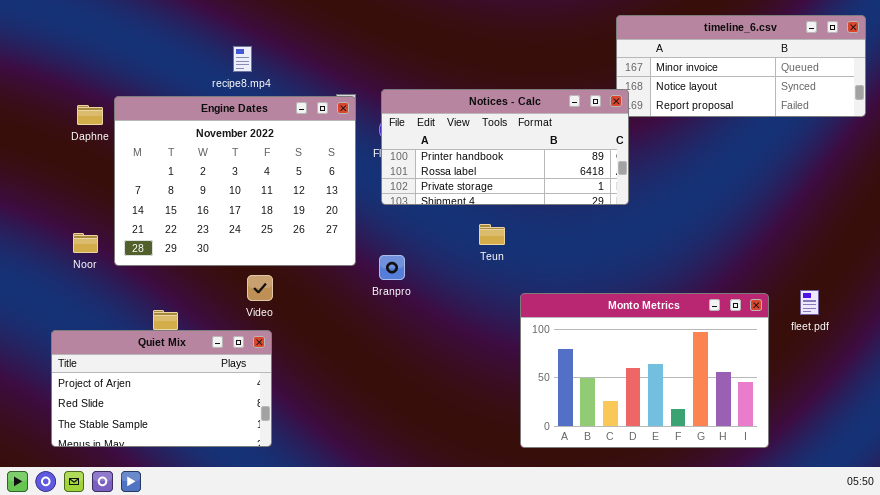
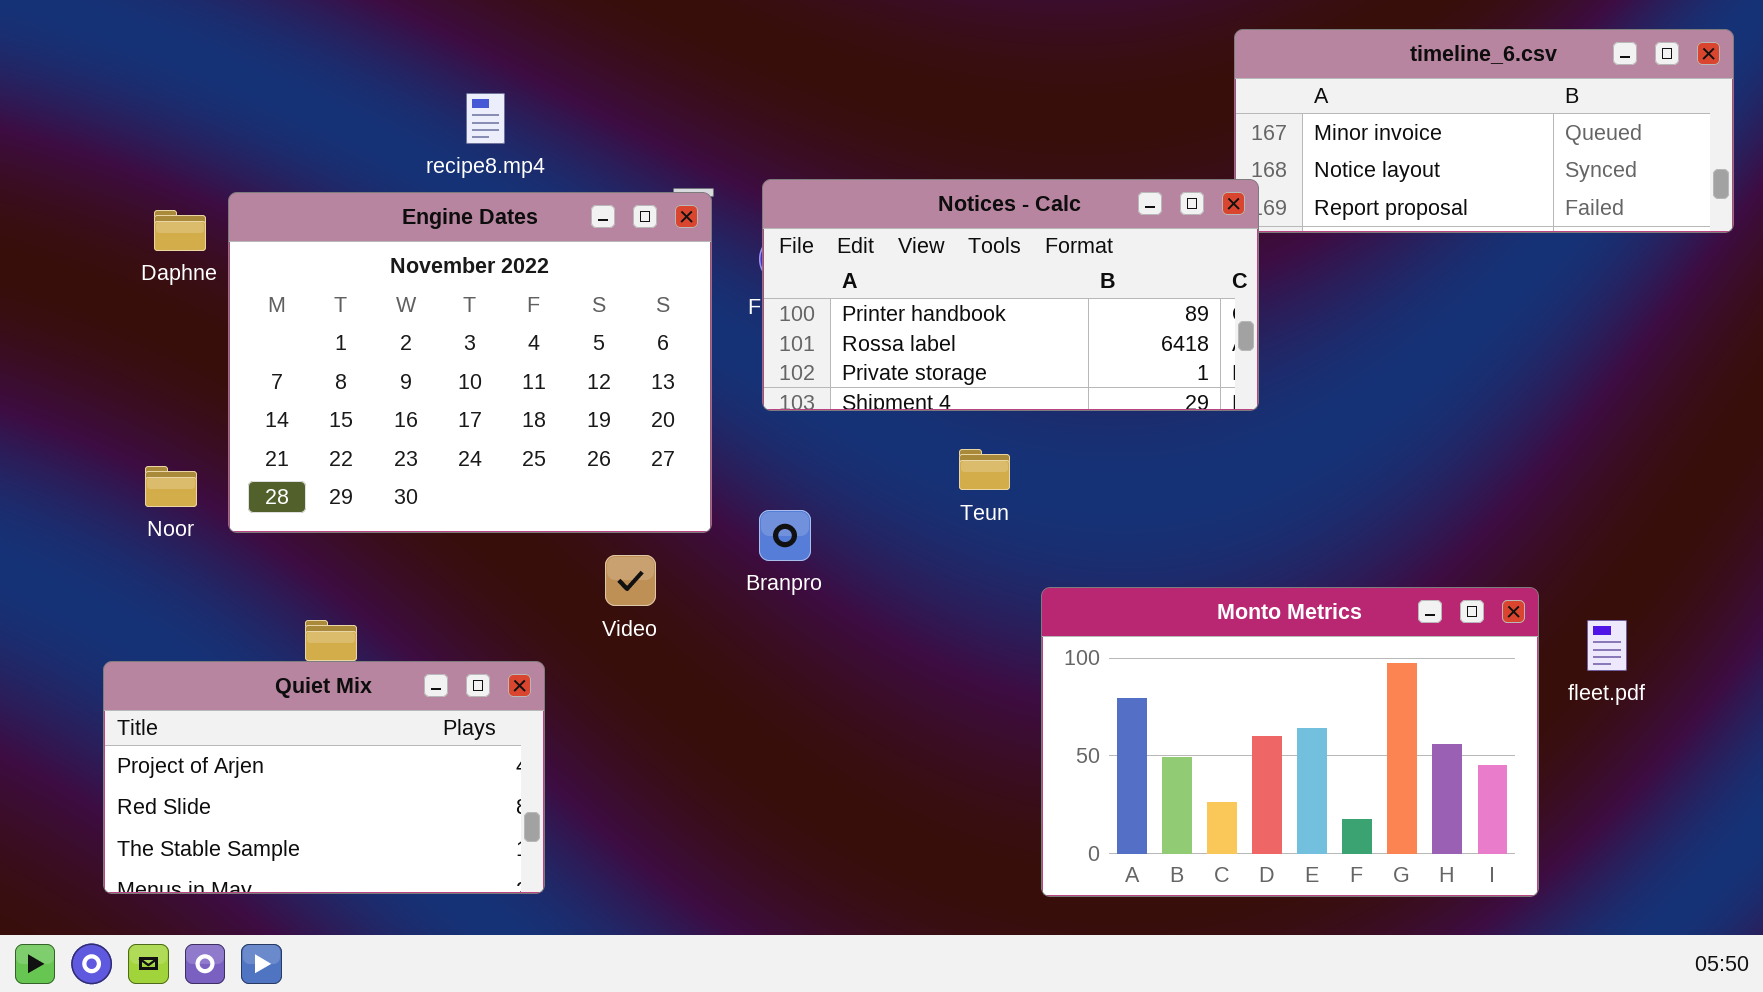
Video: [247,275,273,301] -> [605,555,656,606], moved
fleet.pdf: [800,290,819,315] -> [1587,620,1627,671], moved

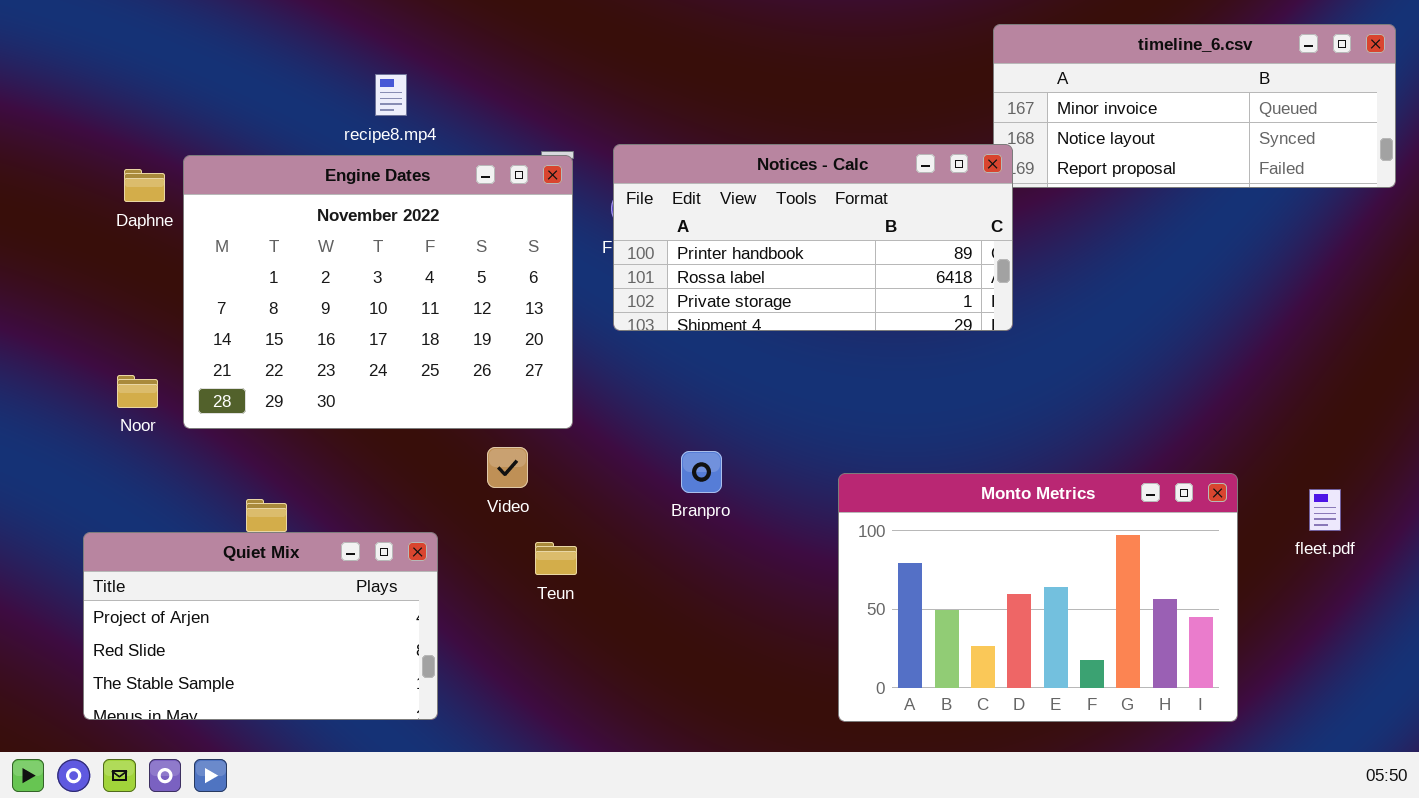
Teun: [959,449,1010,490] -> [535,542,577,575], moved
Branpro: [759,510,811,561] -> [681,451,722,493], moved
fleet.pdf: [1587,620,1627,671] -> [1309,489,1341,531], moved

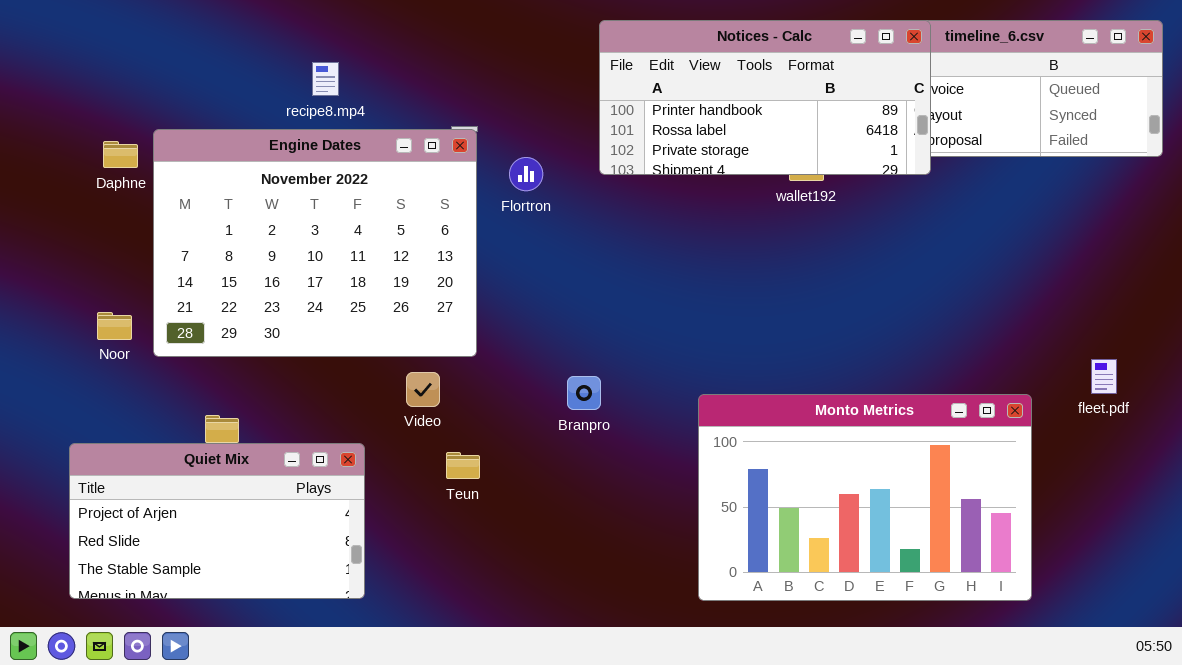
Notices - Calc: [613,144,1013,331] -> [599,20,931,175], moved
fleet.pdf: [1309,489,1341,531] -> [1091,359,1117,394], moved

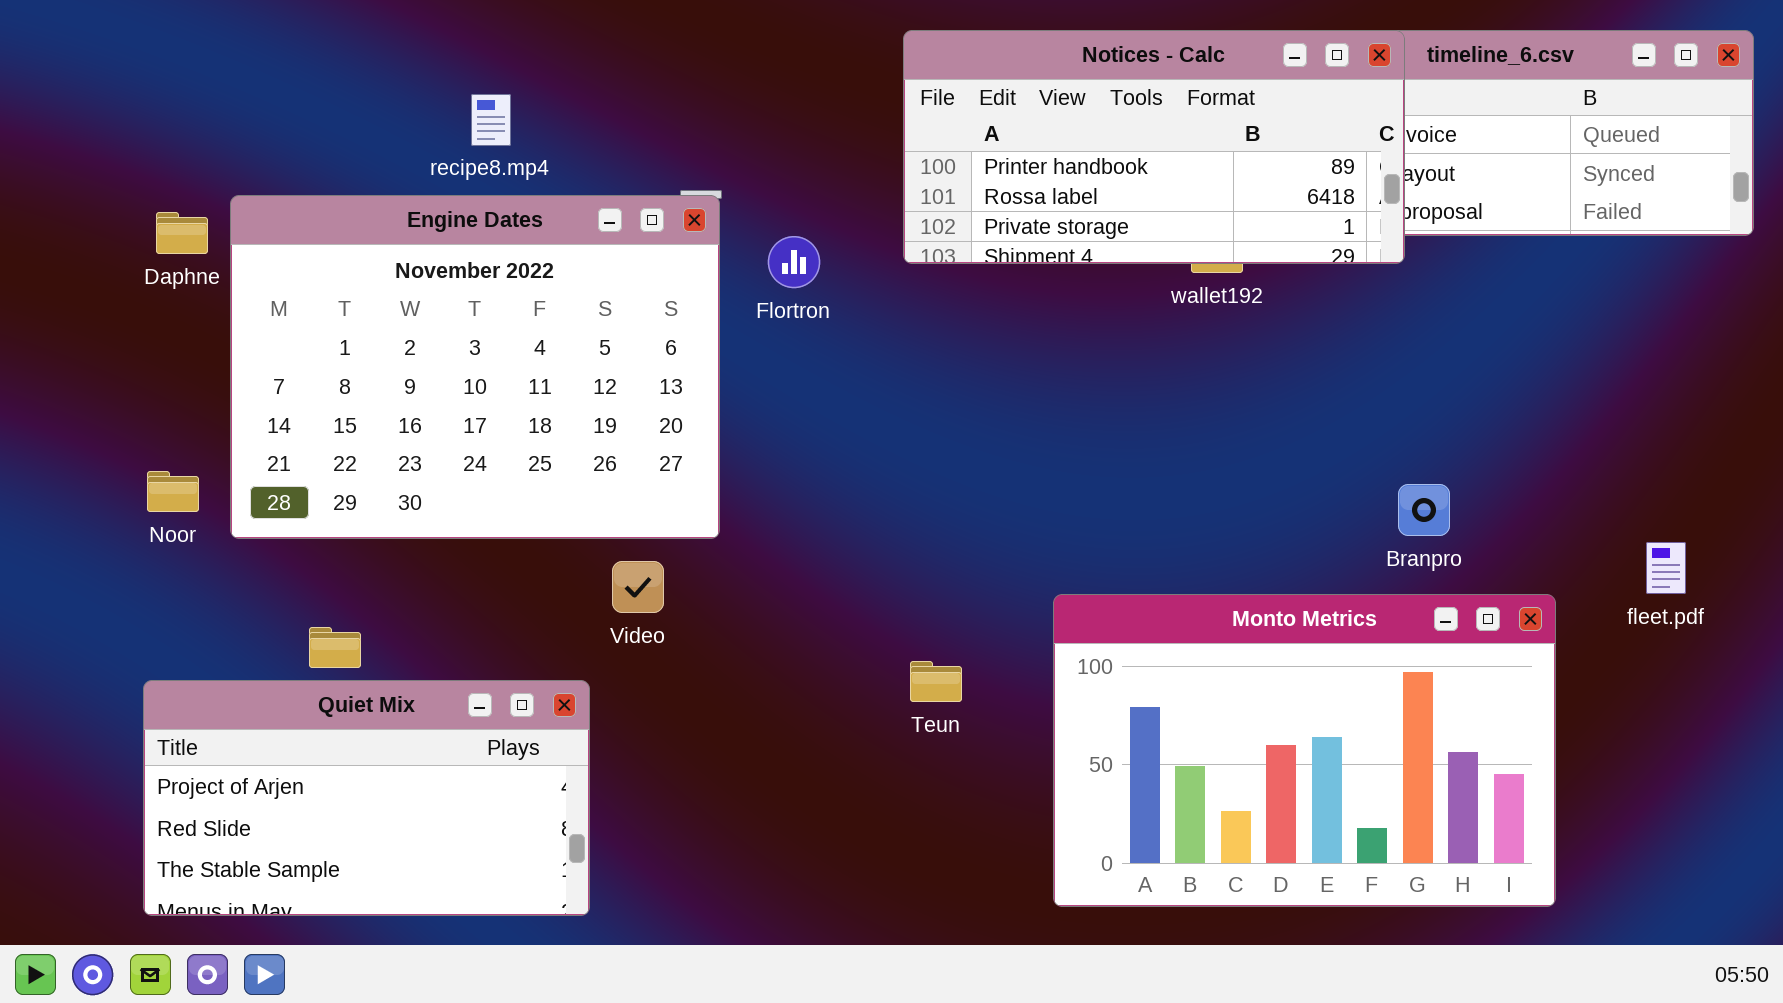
Branpro: [567,376,601,410] -> [1398,484,1450,536], moved
Quiet Mix: [69,443,365,599] -> [143,680,590,916], moved
Teun: [446,452,480,479] -> [910,661,962,702], moved

